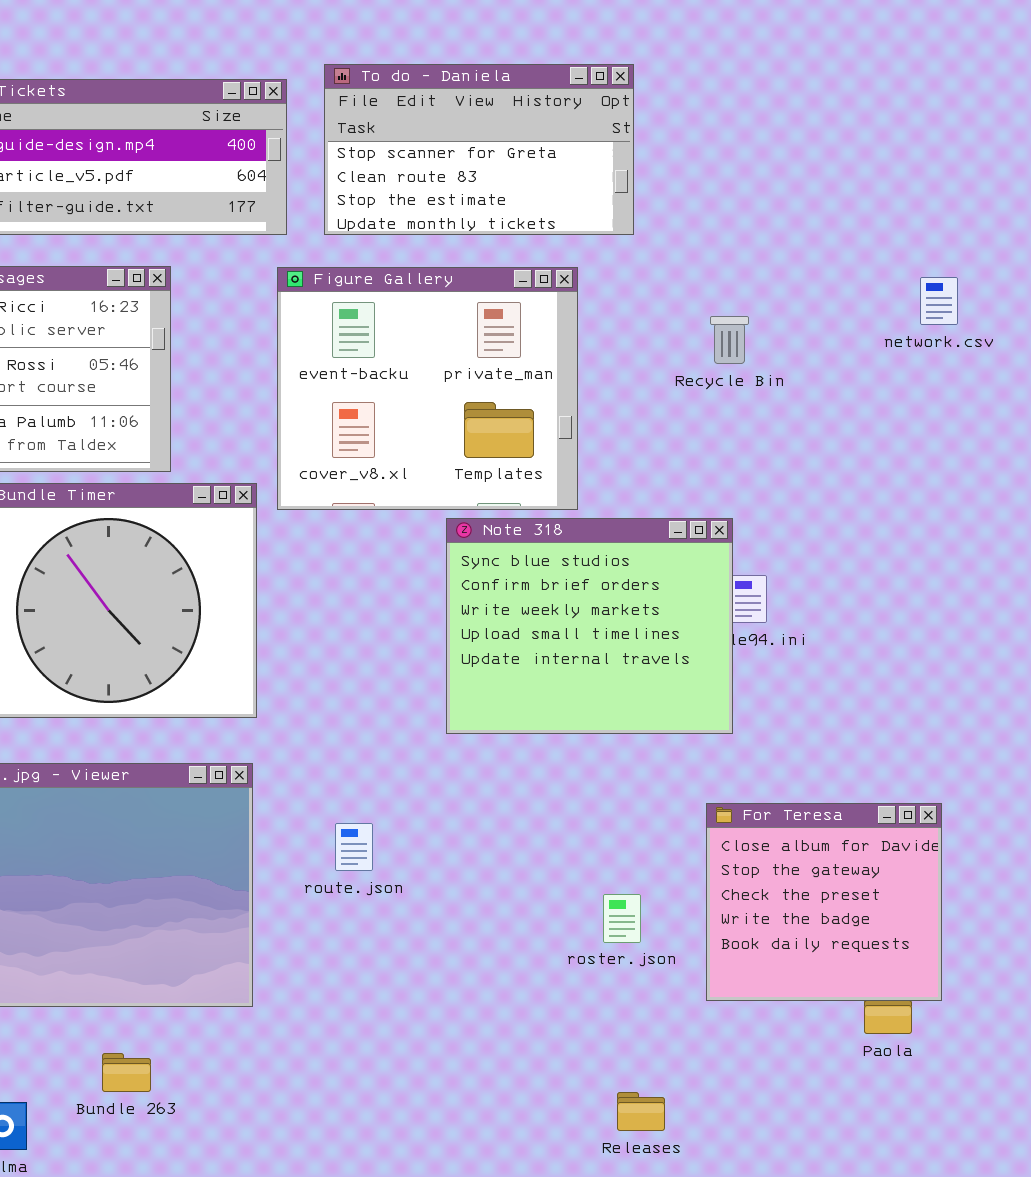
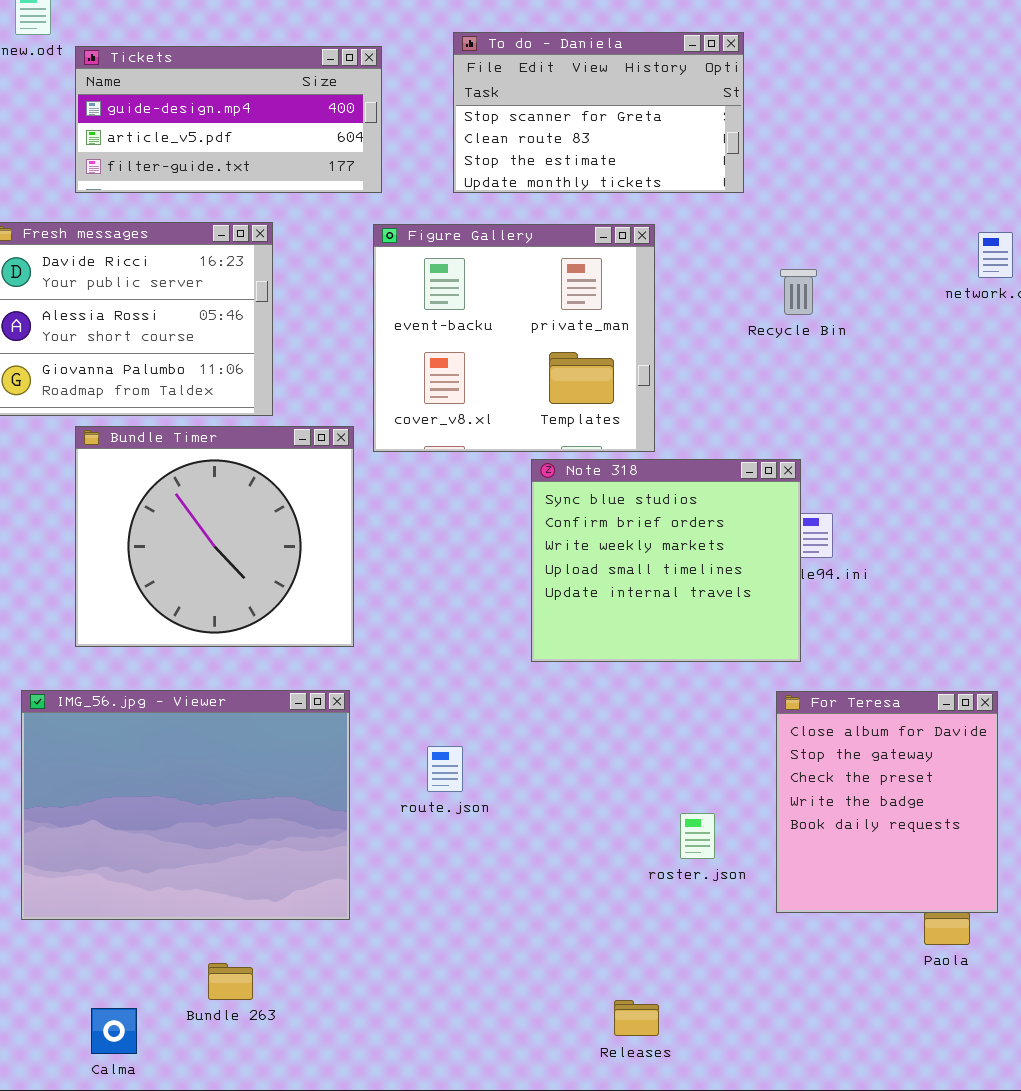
To do - Daniela: [324,64,634,235] -> [453,32,744,193], moved
For Teresa: [706,803,942,1001] -> [776,691,998,913], resized
Releases: [617,1092,665,1131] -> [614,1000,659,1036], moved

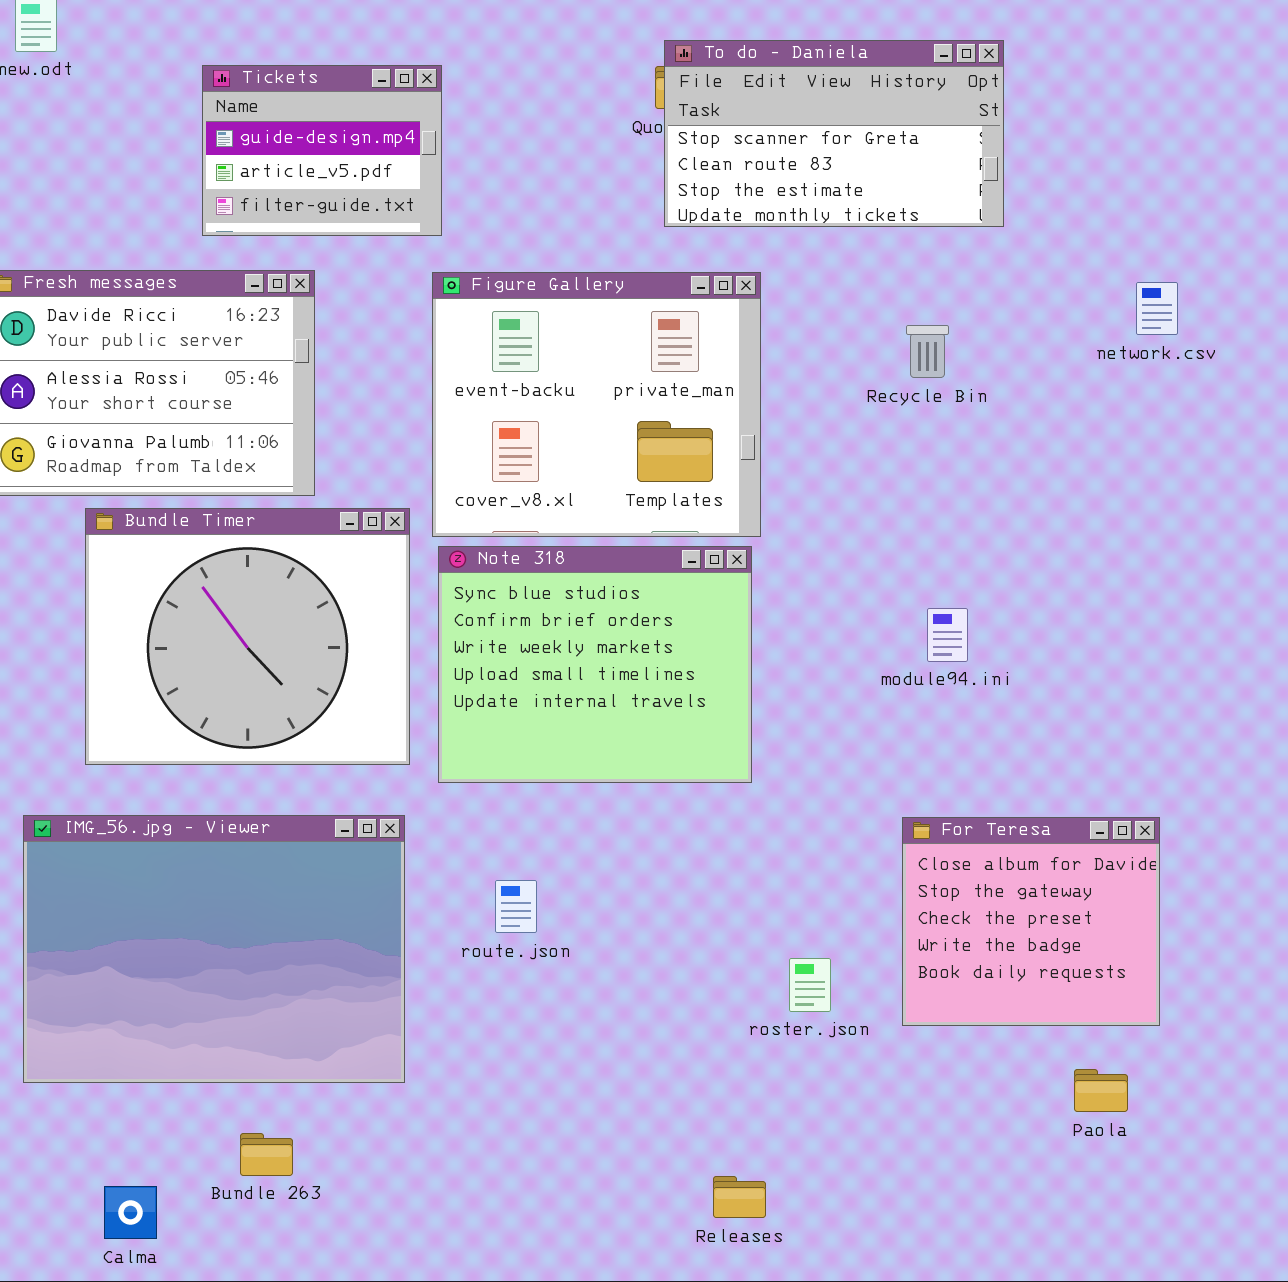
To do - Daniela: [453,32,744,193] -> [664,40,1004,227], moved
Tickets: [75,46,382,193] -> [202,65,442,236], resized
Note 318: [531,459,801,662] -> [438,546,752,783], moved
For Teresa: [776,691,998,913] -> [902,817,1160,1026], resized

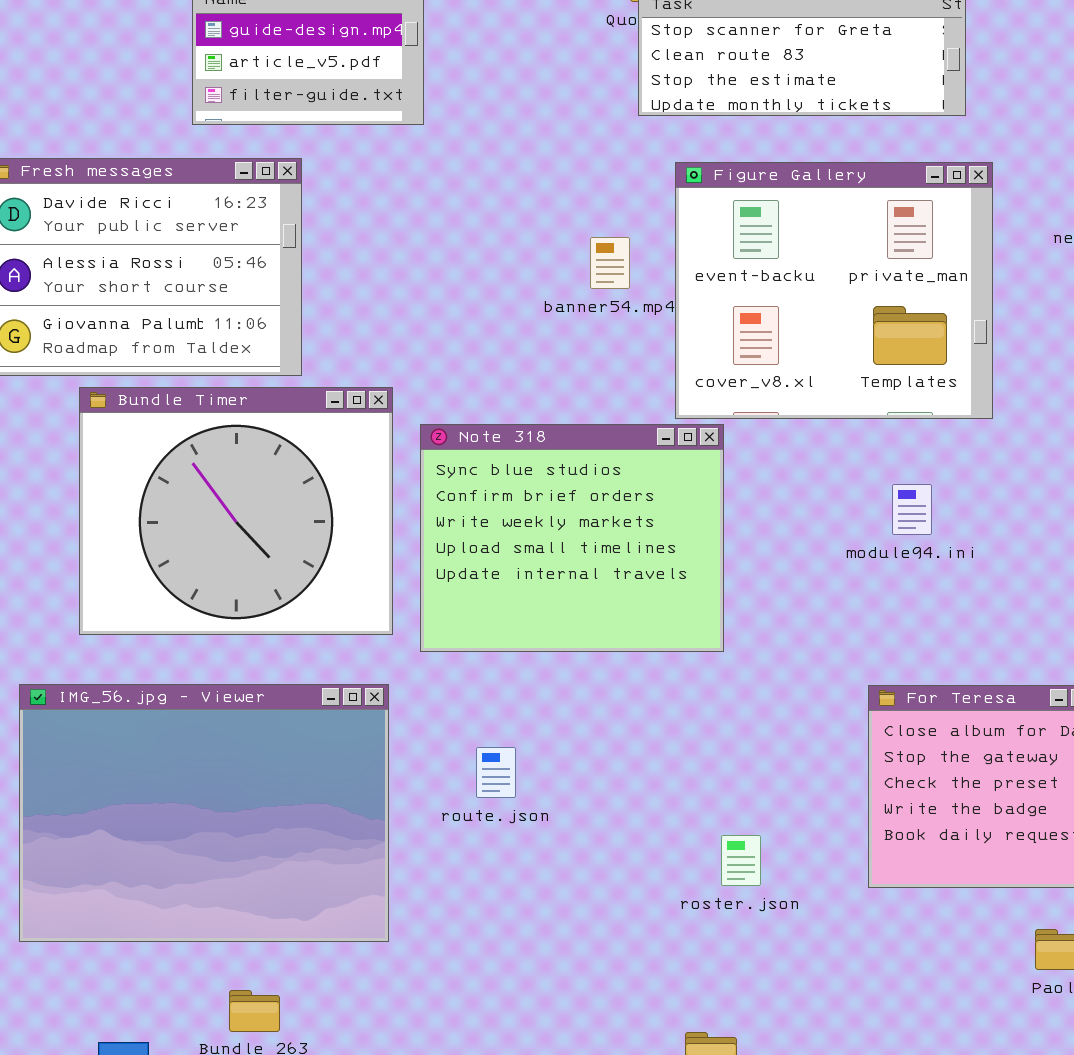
Figure Gallery: [432,272,761,537] -> [675,162,993,419], moved
roster.json: [789,958,831,1012] -> [721,835,761,886], moved

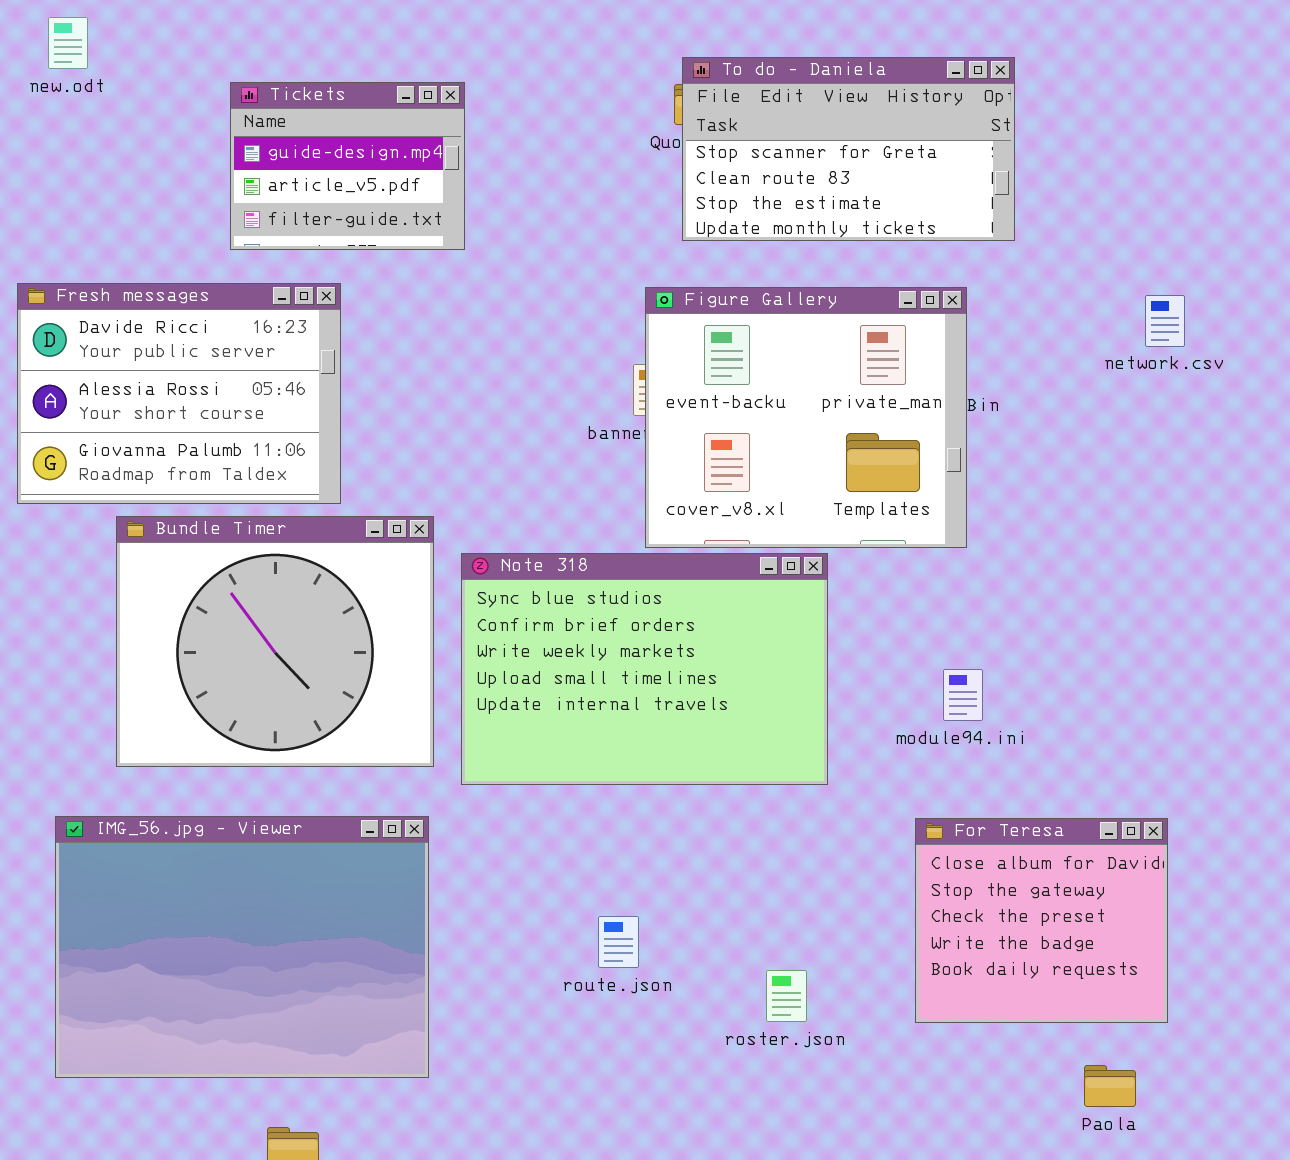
Figure Gallery: [675,162,993,419] -> [645,287,967,548], moved
Note 318: [420,424,724,652] -> [461,553,828,785], resized
module94.ini: [892,484,932,535] -> [943,669,983,721], moved
route.json: [476,747,516,798] -> [598,916,639,968], moved

